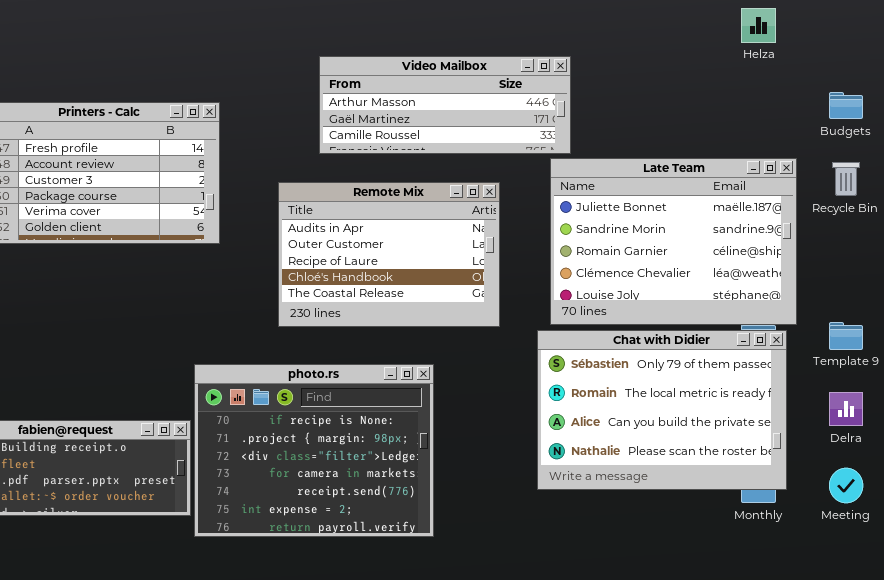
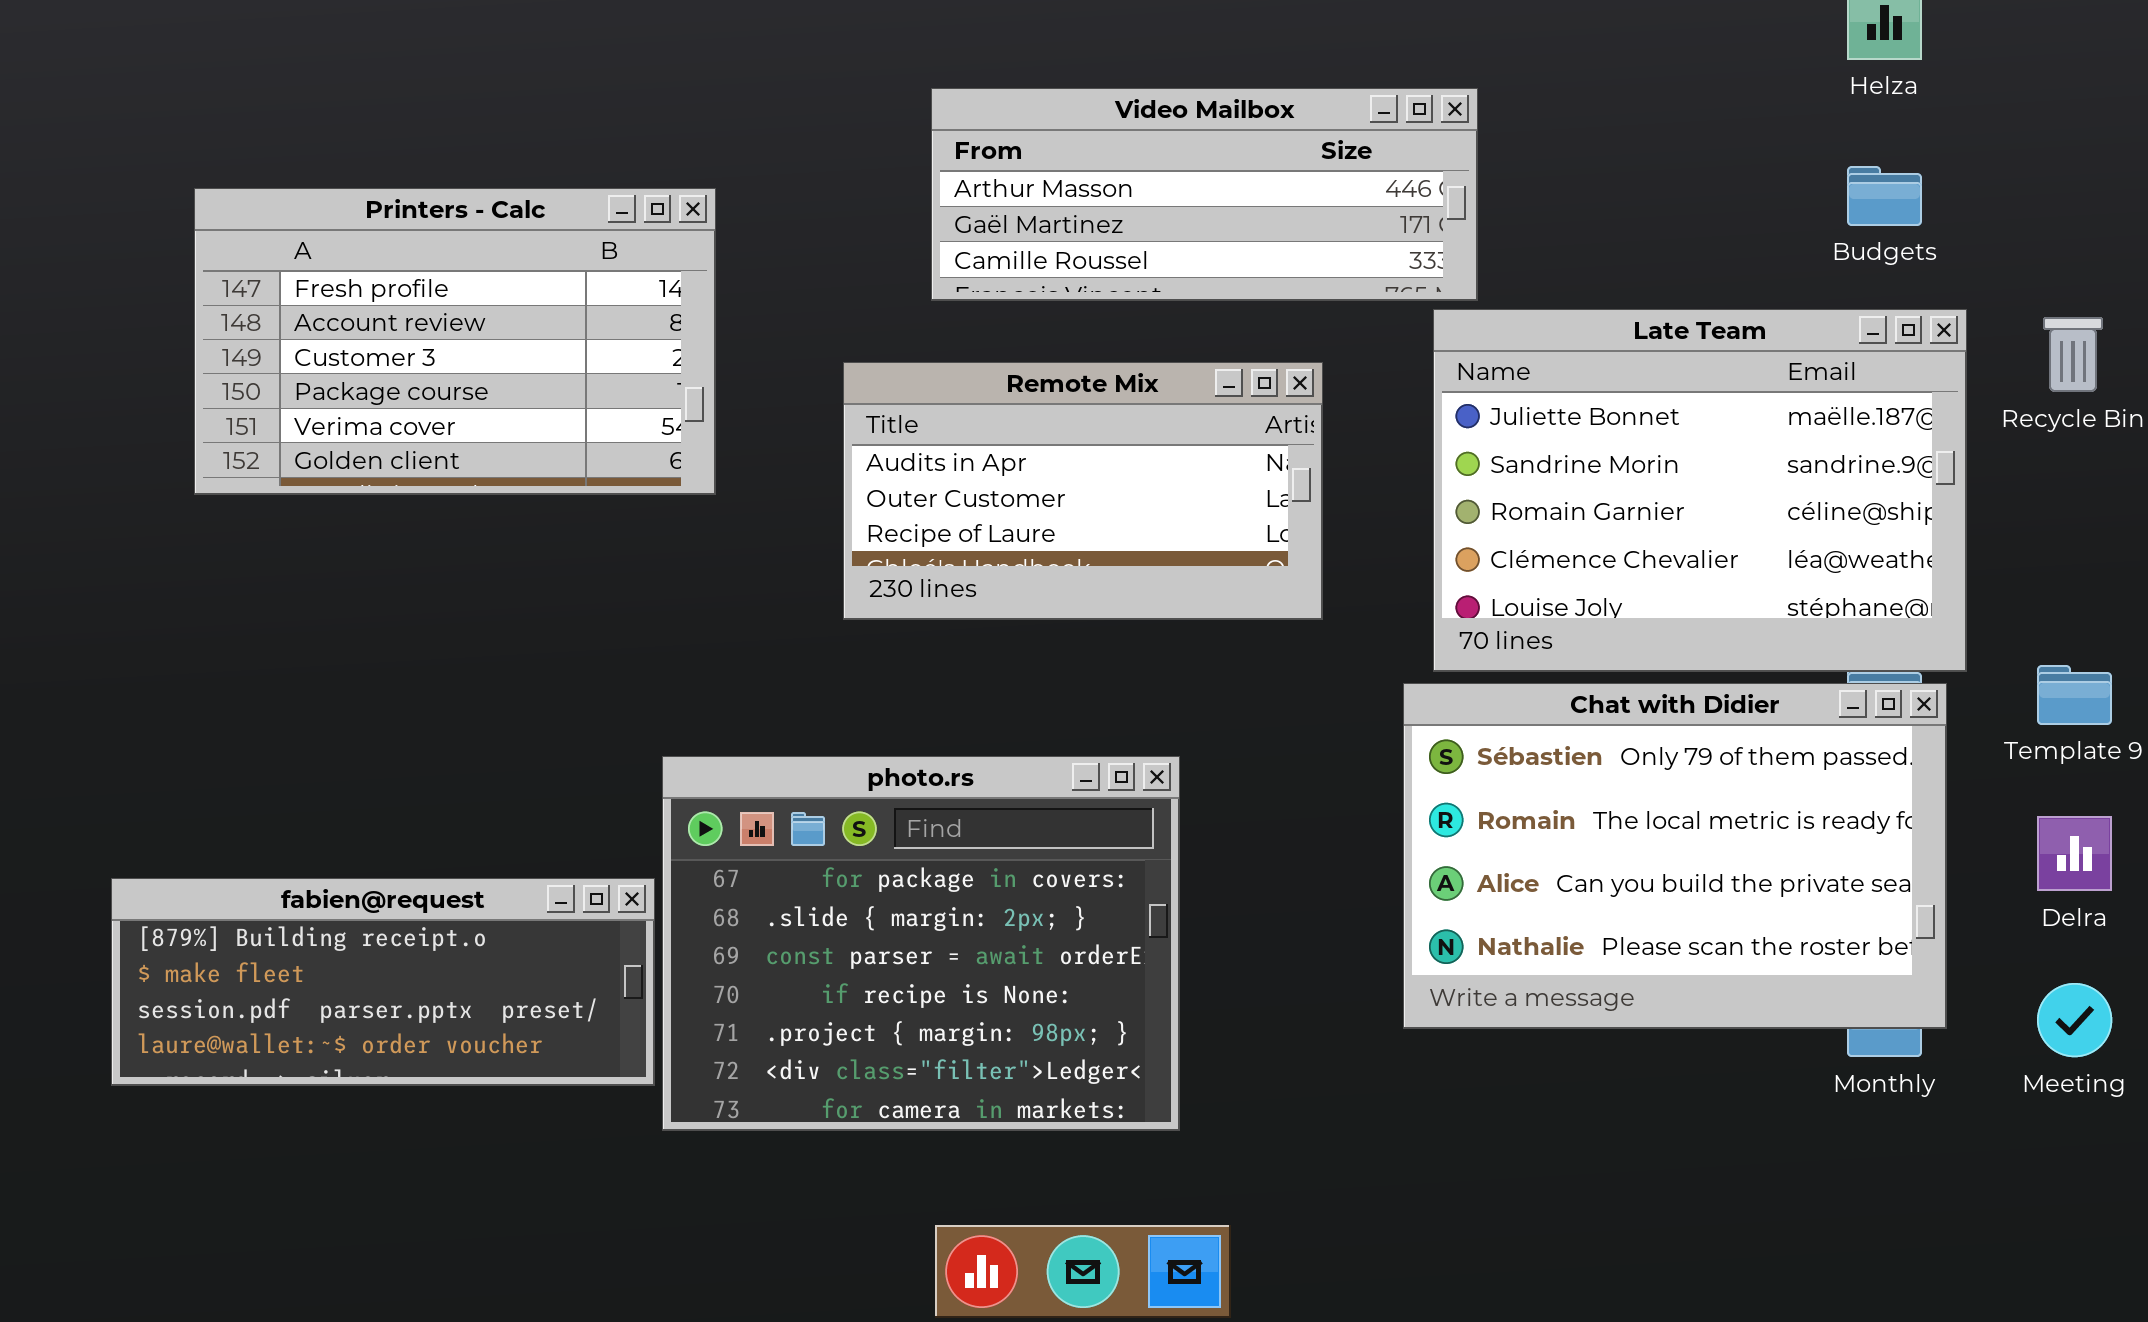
Budgets: [829,92,863,119] -> [1847,166,1922,226], moved
Remote Mix: [278,182,500,327] -> [843,362,1323,620], resized
photo.rs: [194,364,434,537] -> [662,756,1180,1131], scrolled up 3 rows

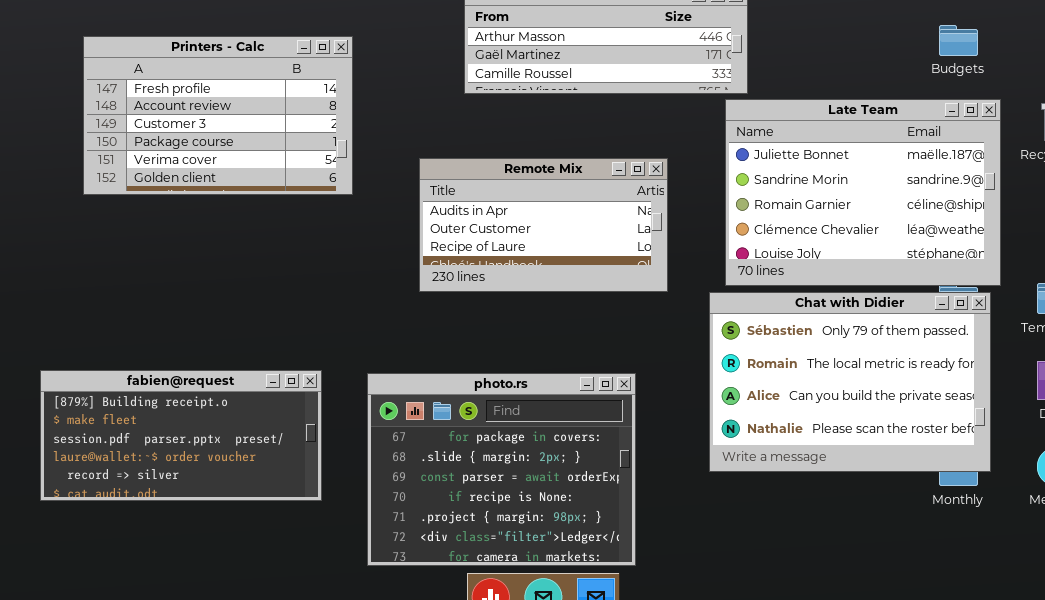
Remote Mix: [843,362,1323,620] -> [419,158,668,292], moved
photo.rs: [662,756,1180,1131] -> [367,373,636,566], moved
fabien@request: [111,878,655,1086] -> [40,370,322,501], resized

